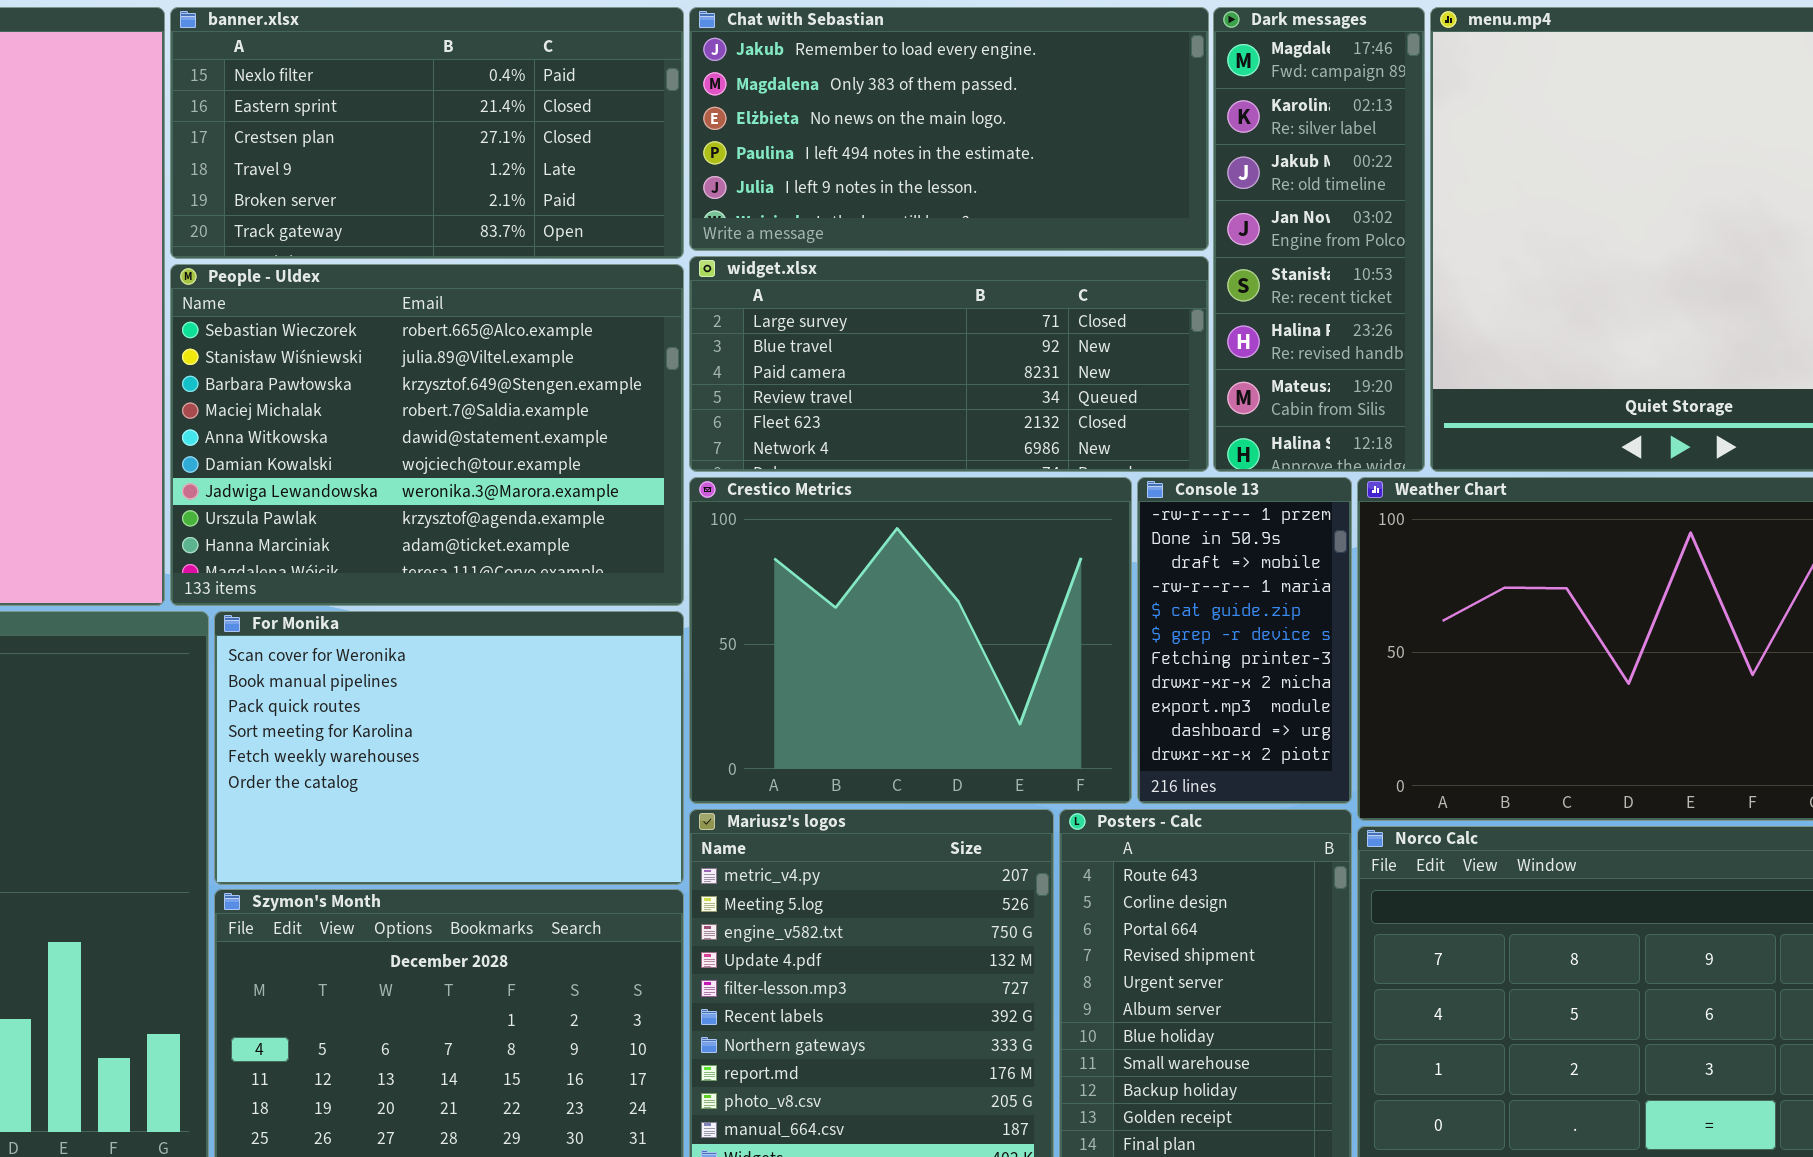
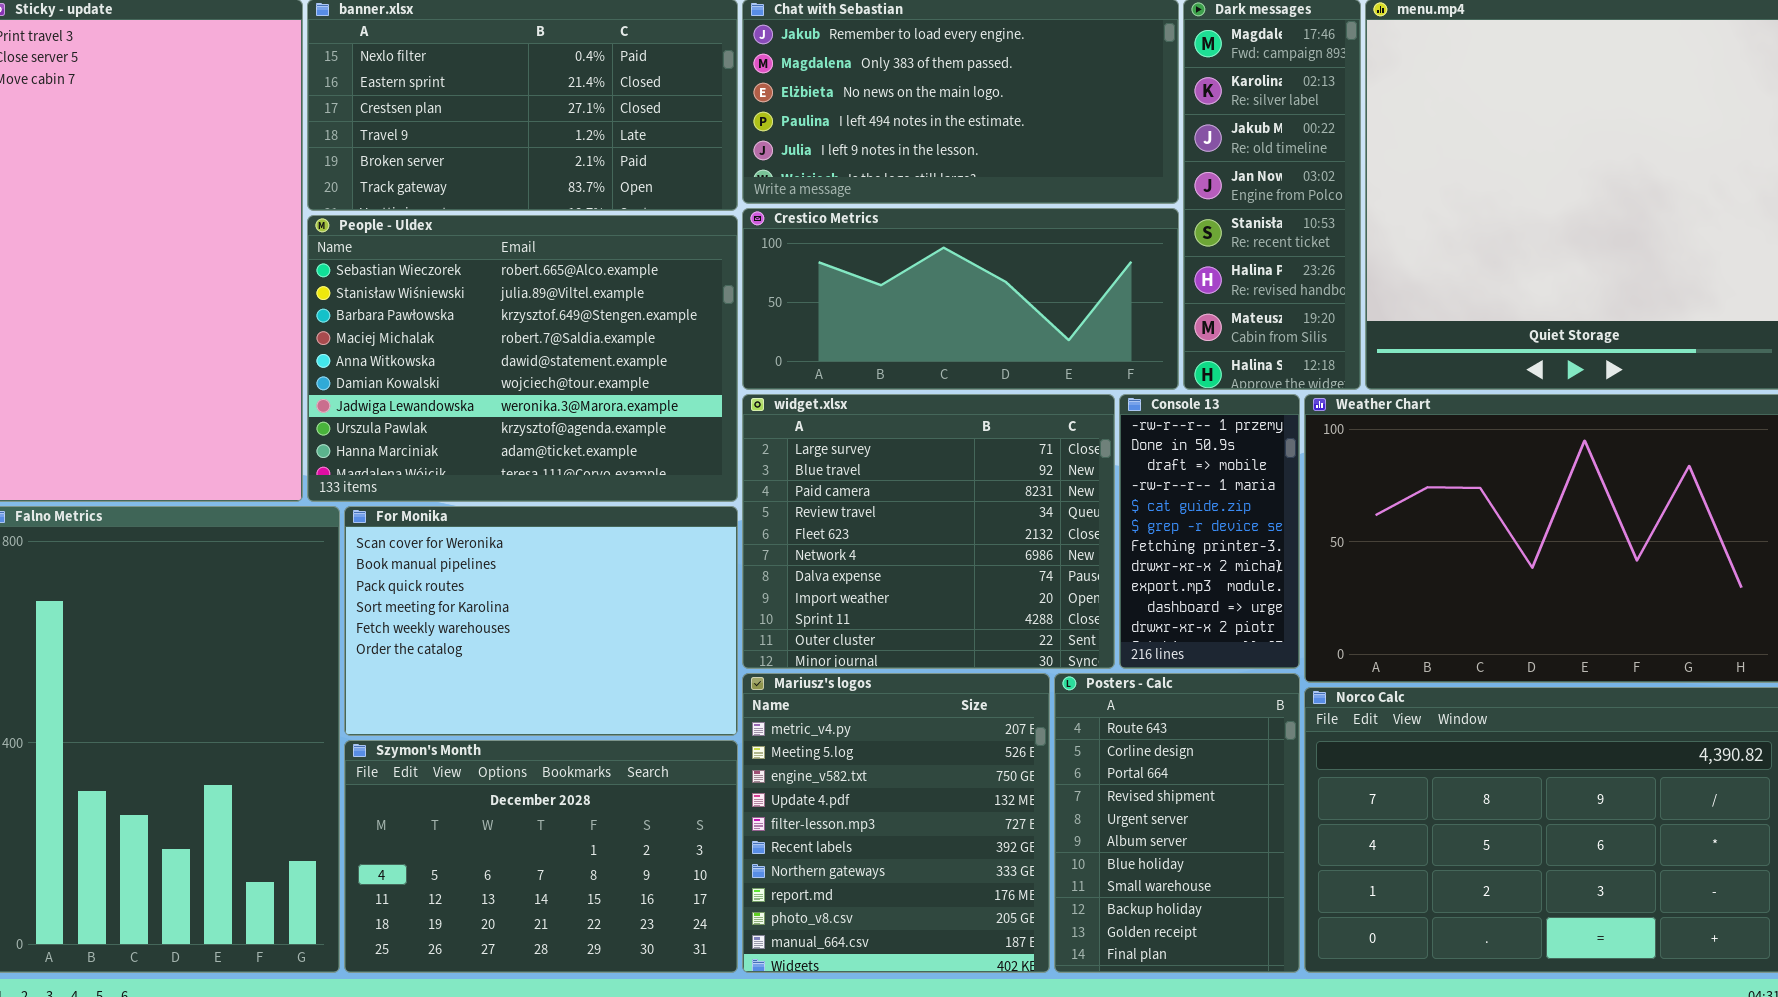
widget.xlsx: [689,256,1209,472] -> [742,394,1115,669], moved, resized
Crestico Metrics: [689,477,1132,804] -> [742,208,1179,390], moved, resized

